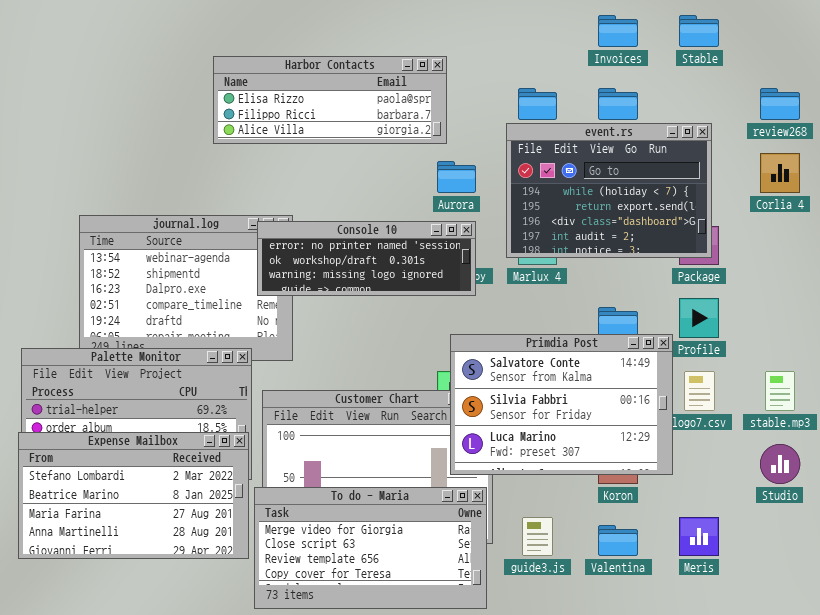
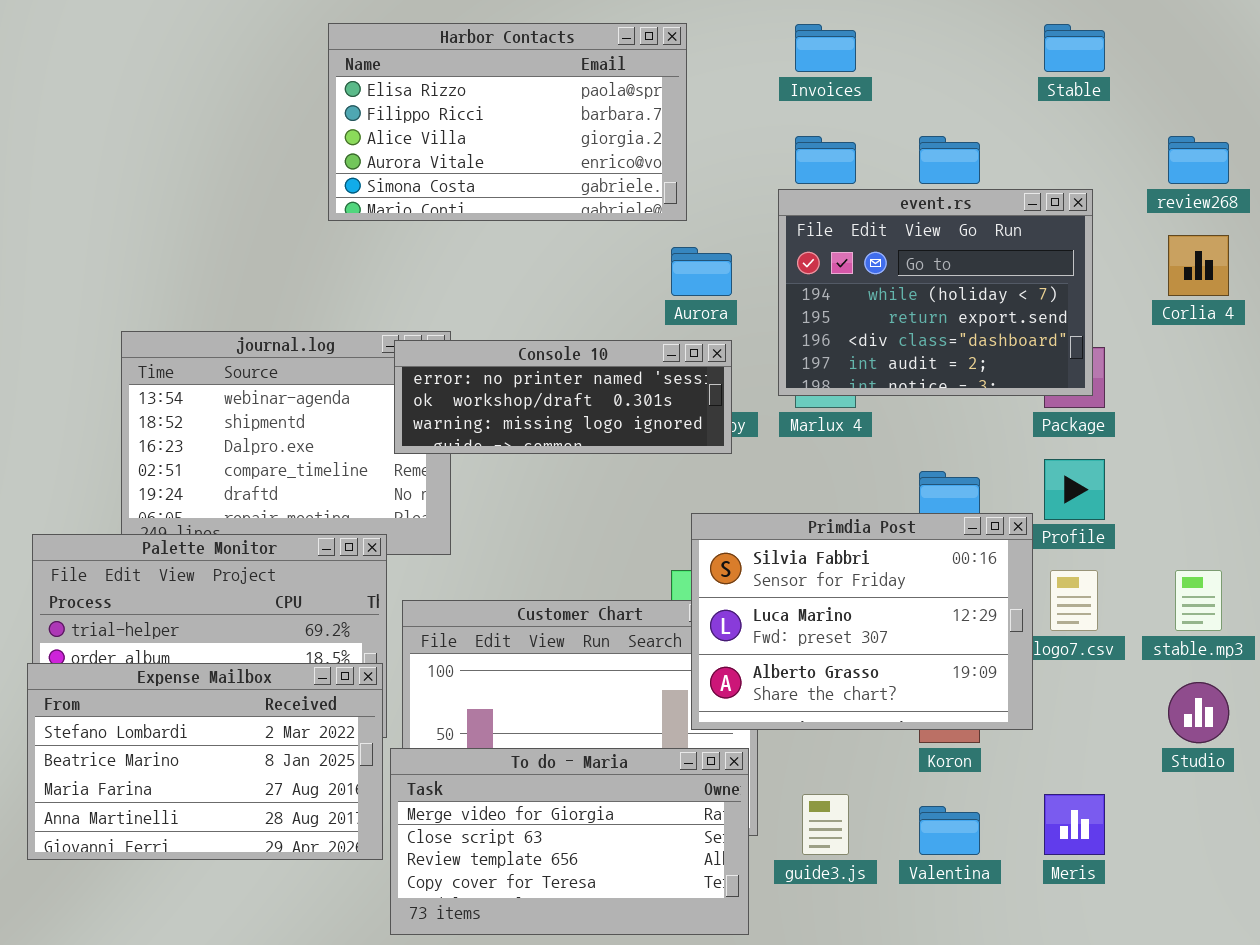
Invoices: [598,15,638,47] -> [795,24,856,72], moved
Harbor Contacts: [213,56,447,144] -> [328,23,687,221], resized
Primdia Post: [450,334,673,475] -> [691,513,1033,730], scrolled down 1 row

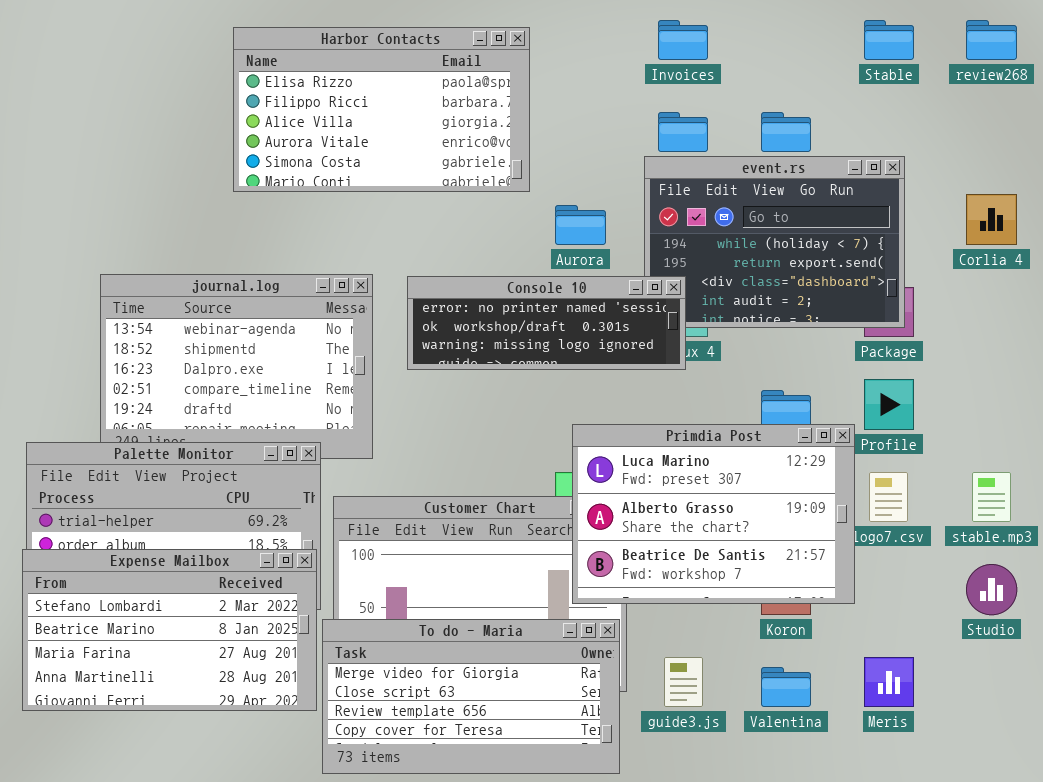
Harbor Contacts: [328,23,687,221] -> [233,27,530,192], moved
review268: [1168,136,1229,184] -> [966,20,1017,60], moved
Console 10: [394,340,732,454] -> [407,276,686,370], moved
Primdia Post: [691,513,1033,730] -> [572,424,855,604], scrolled down 1 row

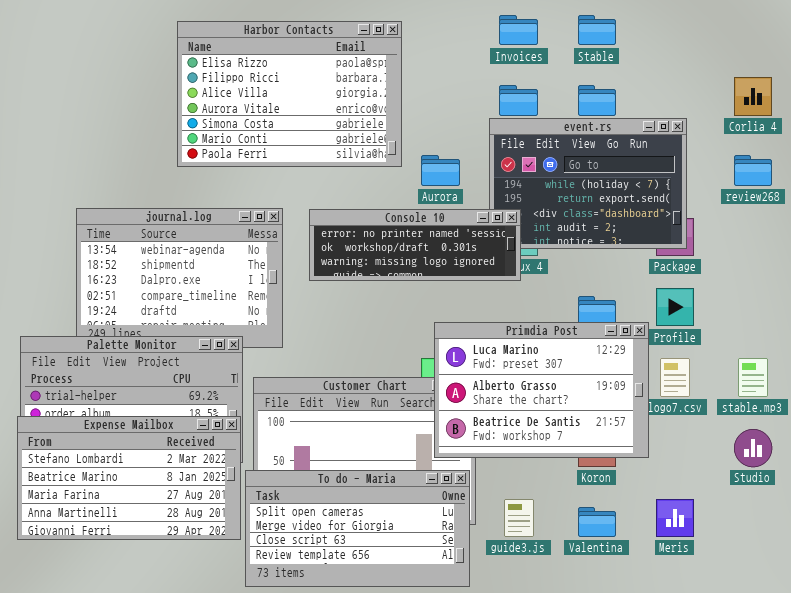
Stable: [864,20,914,60] -> [578,15,616,45], moved
review268: [966,20,1017,60] -> [734,155,772,186], moved
Harbor Contacts: [233,27,530,192] -> [177,21,402,167], resized
Corlia 4: [966,194,1017,245] -> [734,77,772,116], moved
To do - Maria: [322,619,620,774] -> [245,470,470,587], scrolled up 1 row

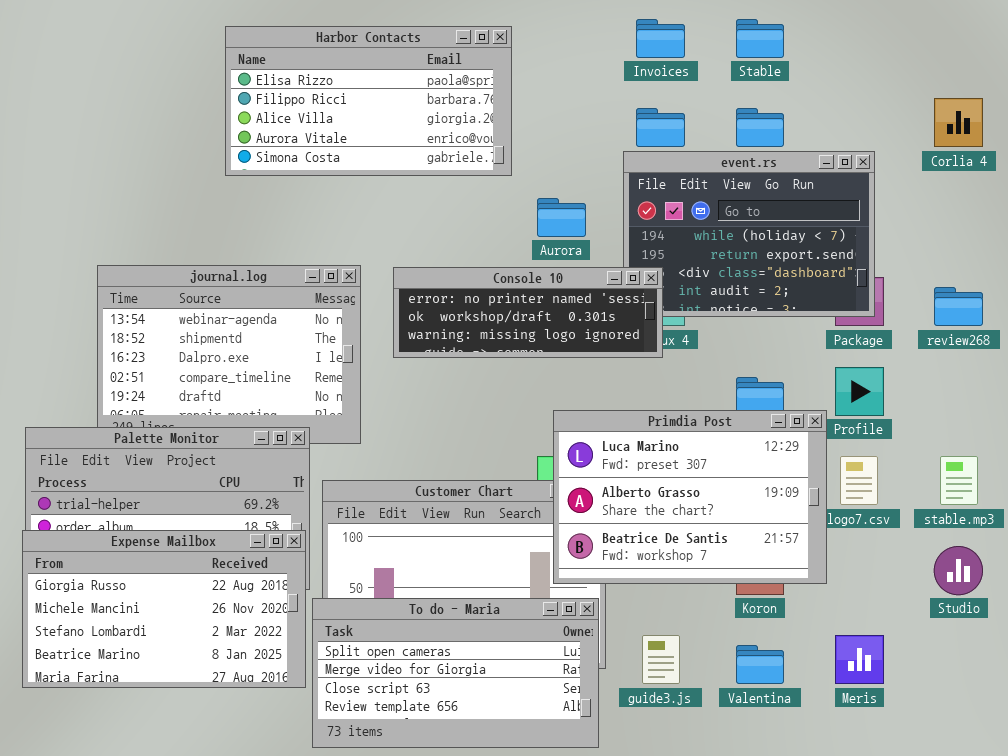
Harbor Contacts: [177,21,402,167] -> [225,26,512,176], resized
review268: [734,155,772,186] -> [934,287,983,326], moved
Expense Mailbox: [17,416,241,540] -> [22,530,306,688], scrolled up 2 rows

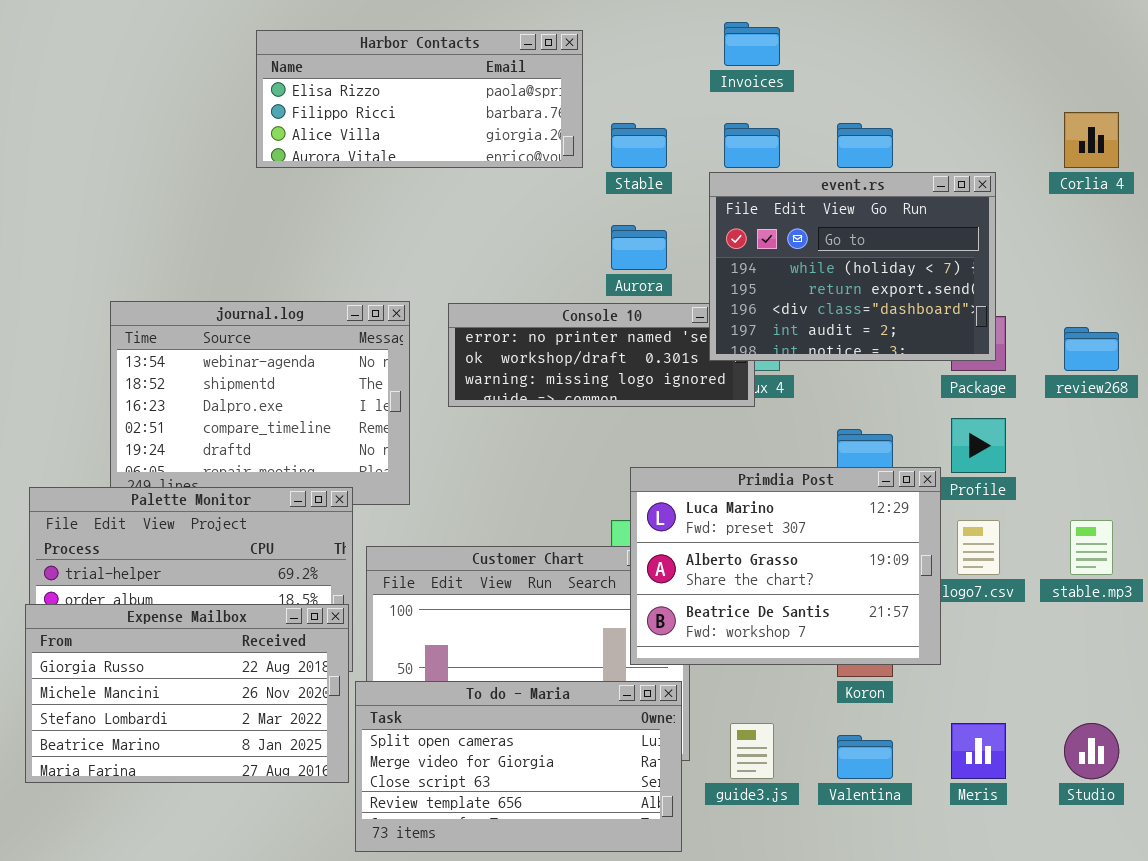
Stable: [736,19,784,58] -> [611,123,667,168], moved
Harbor Contacts: [225,26,512,176] -> [256,30,583,168], resized
event.rs: [623,151,875,317] -> [709,172,996,361], raised
Studio: [934,546,983,595] -> [1064,723,1119,779], moved

